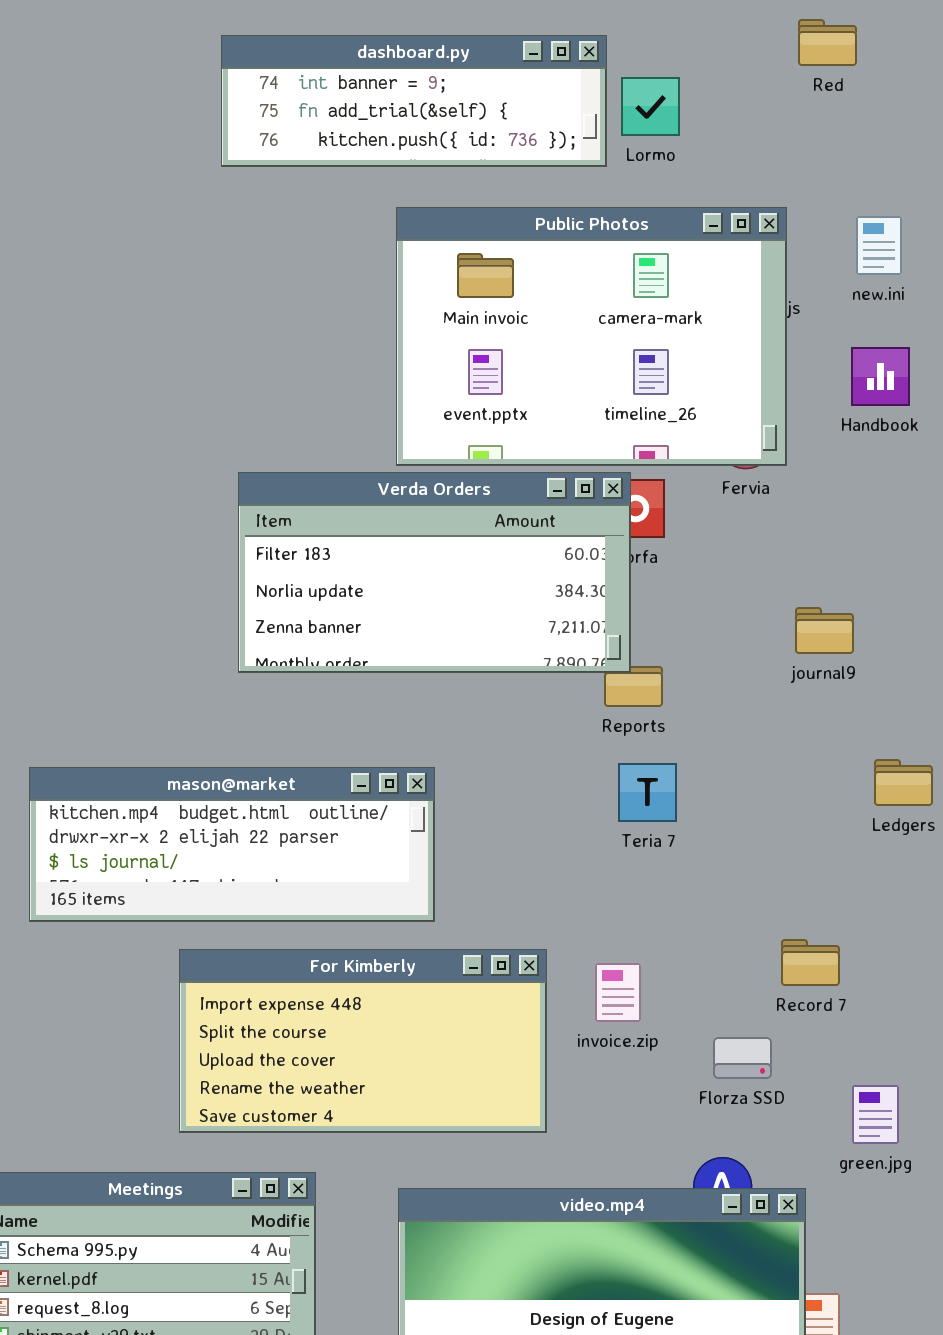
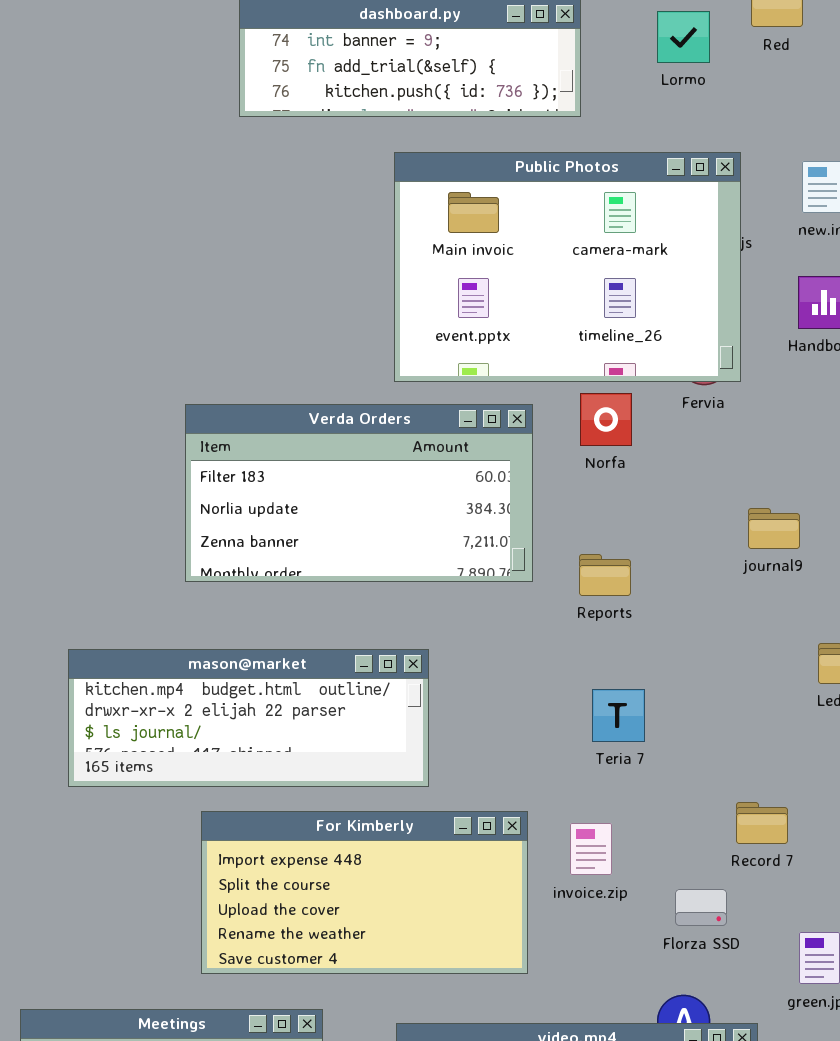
Lormo: [621,77,680,136] -> [657,11,710,63], moved
Verda Orders: [238,472,631,673] -> [185,404,533,582], moved
Teria 7: [618,763,677,822] -> [592,689,645,742], moved

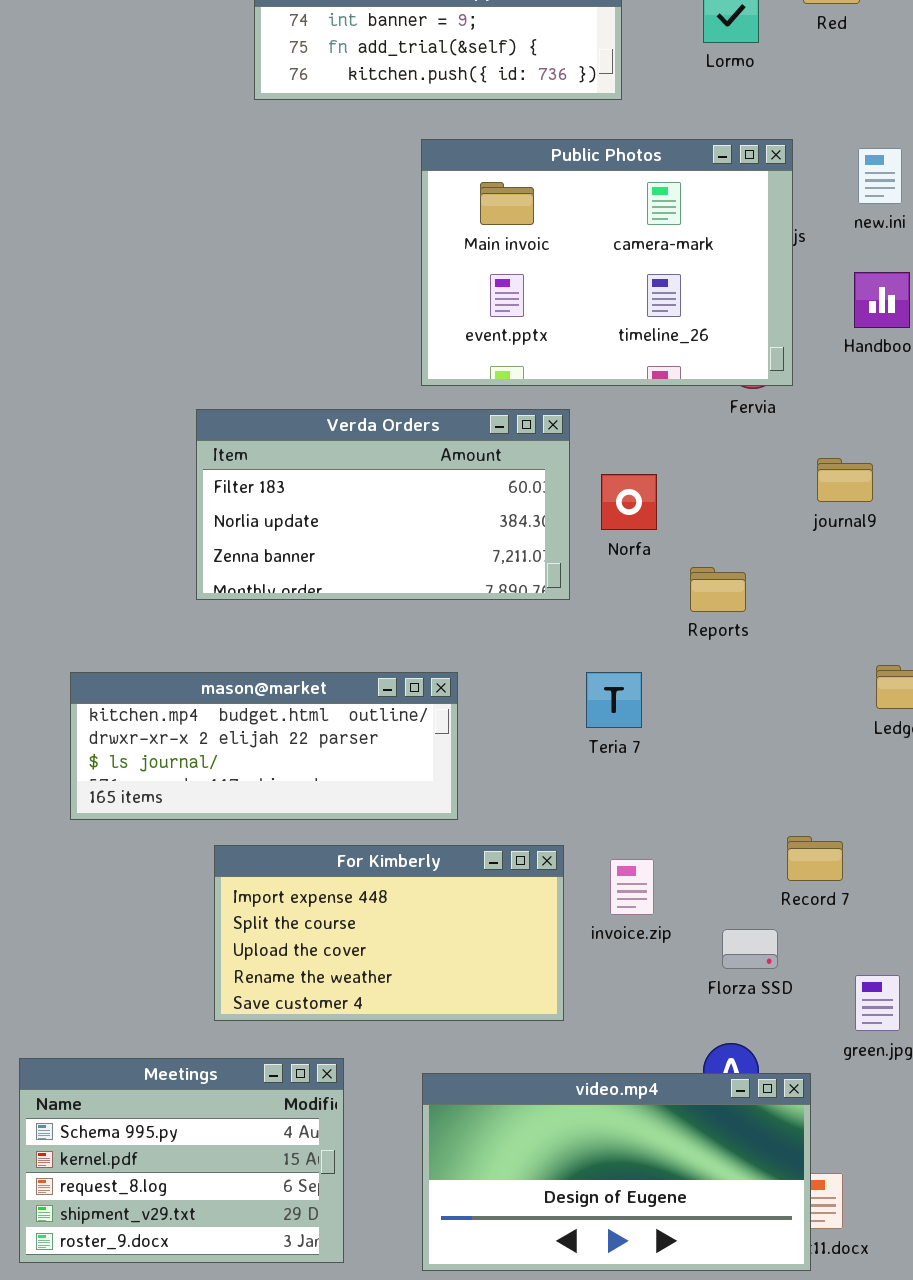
Norfa: [580,393,632,446] -> [601,474,657,530], moved
journal9: [748,508,800,549] -> [817,458,873,502], moved
Reports: [579,554,631,596] -> [690,567,746,612], moved
Teria 7: [592,689,645,742] -> [586,672,642,728], moved

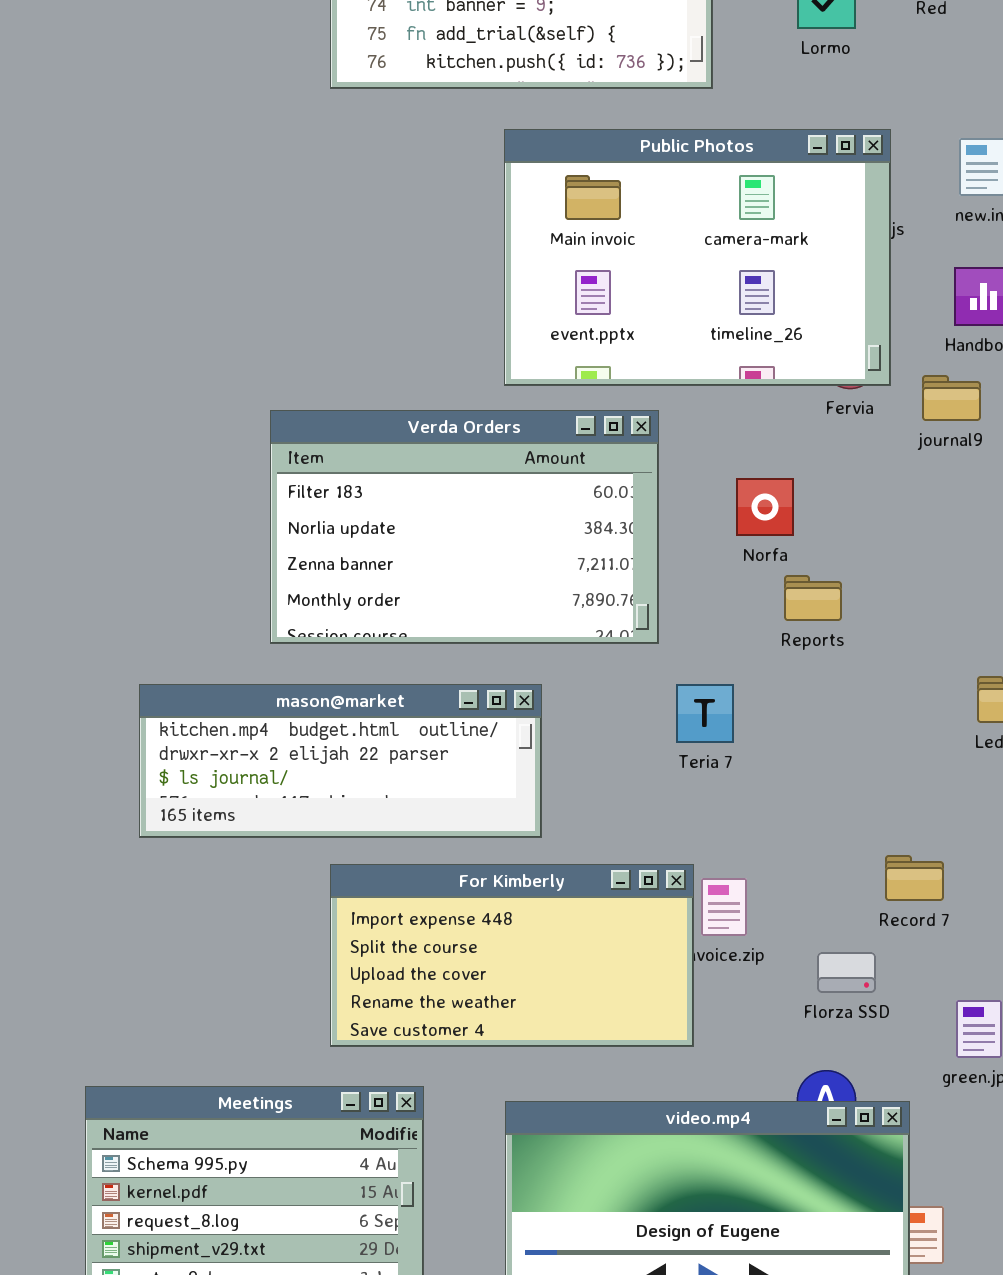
Verda Orders: [196,409,570,600] -> [270,410,659,644], resized
journal9: [817,458,873,502] -> [922,375,981,421], moved
Norfa: [601,474,657,530] -> [736,478,794,536], moved
For Kimberly: [214,845,564,1021] -> [330,864,694,1047], moved

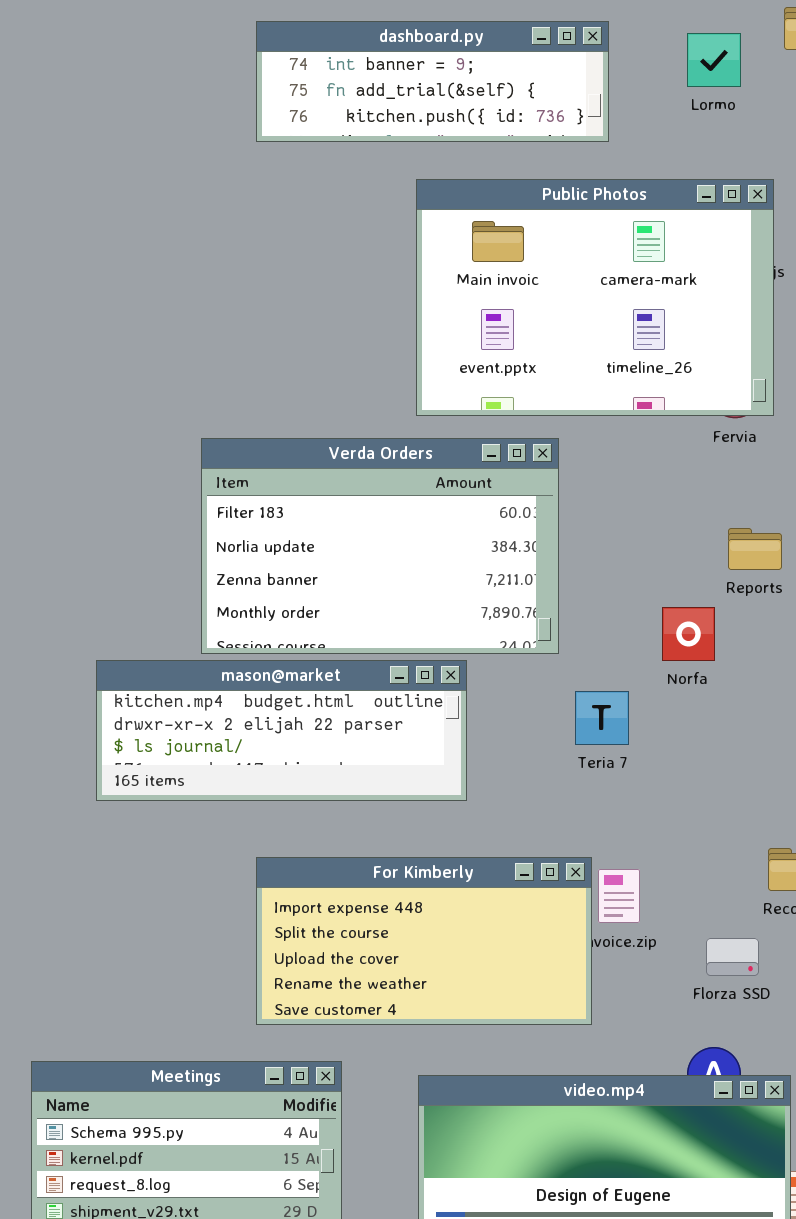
Norfa: [736,478,794,536] -> [662,607,715,661], moved
Reports: [784,575,842,621] -> [728,528,782,570], moved
mason@market: [139,684,542,838] -> [96,660,467,801], moved

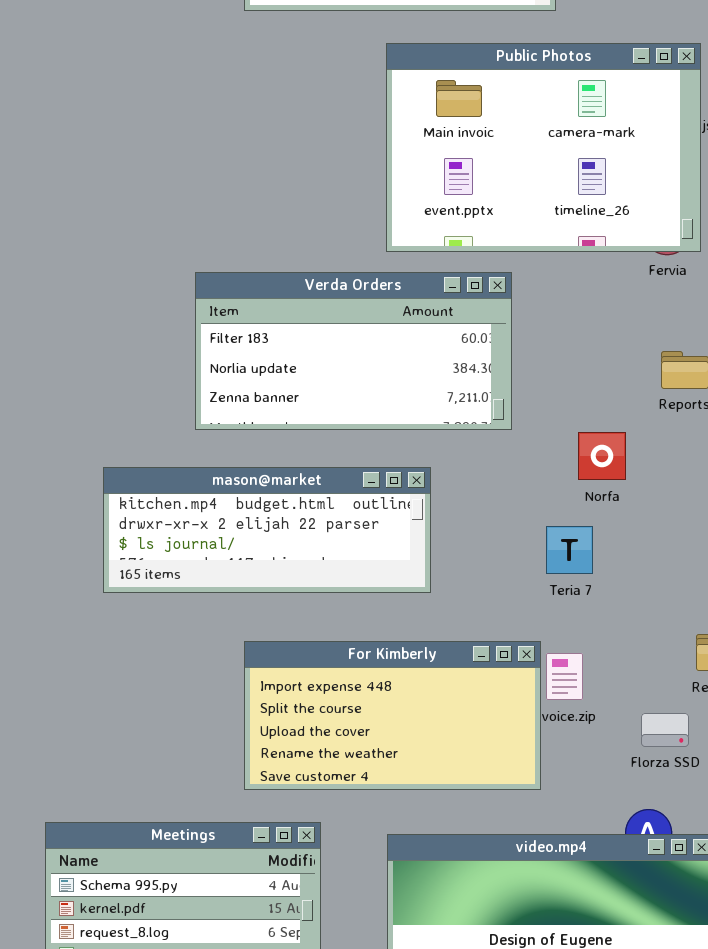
Verda Orders: [201,438,559,654] -> [195,272,512,430], resized
Norfa: [662,607,715,661] -> [578,432,626,480], moved
Teria 7: [575,691,629,745] -> [546,526,593,574], moved

